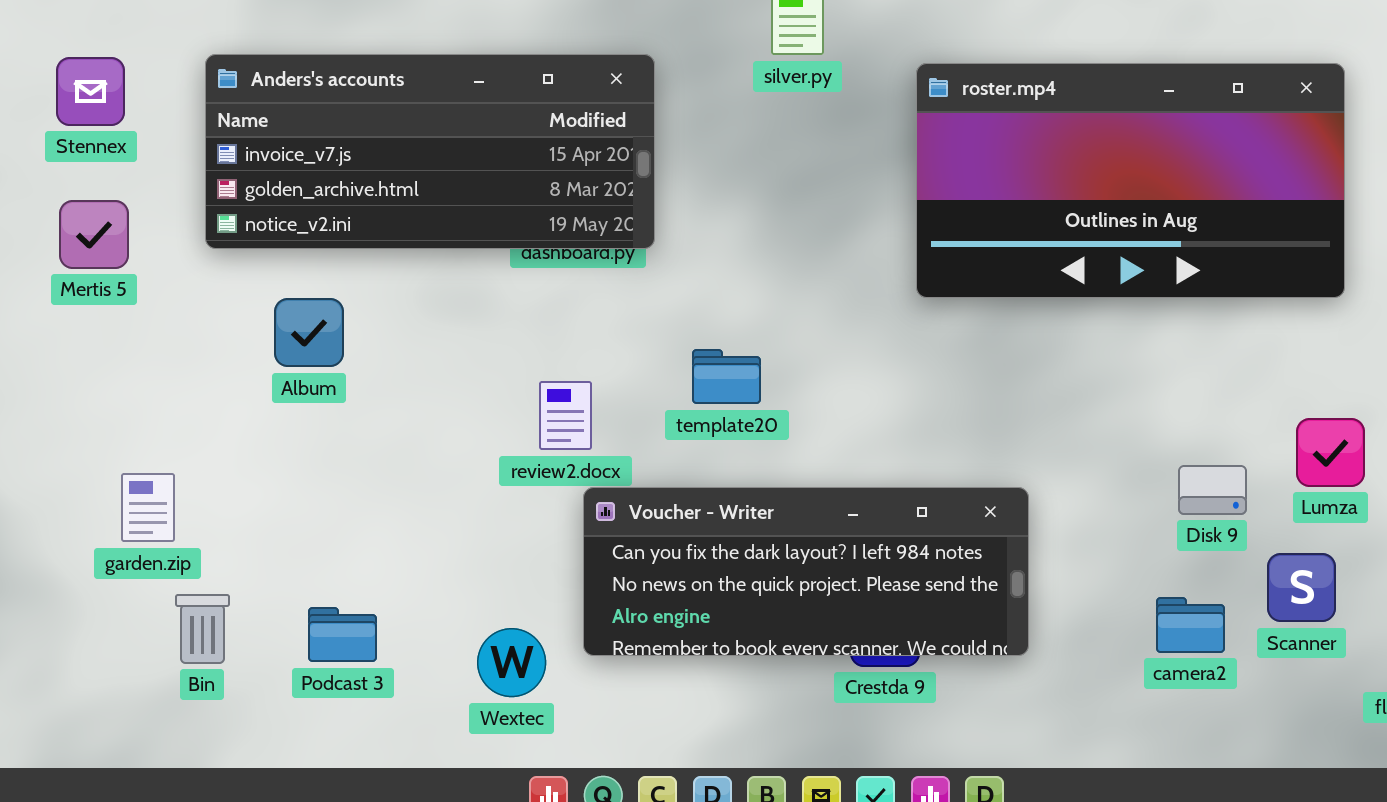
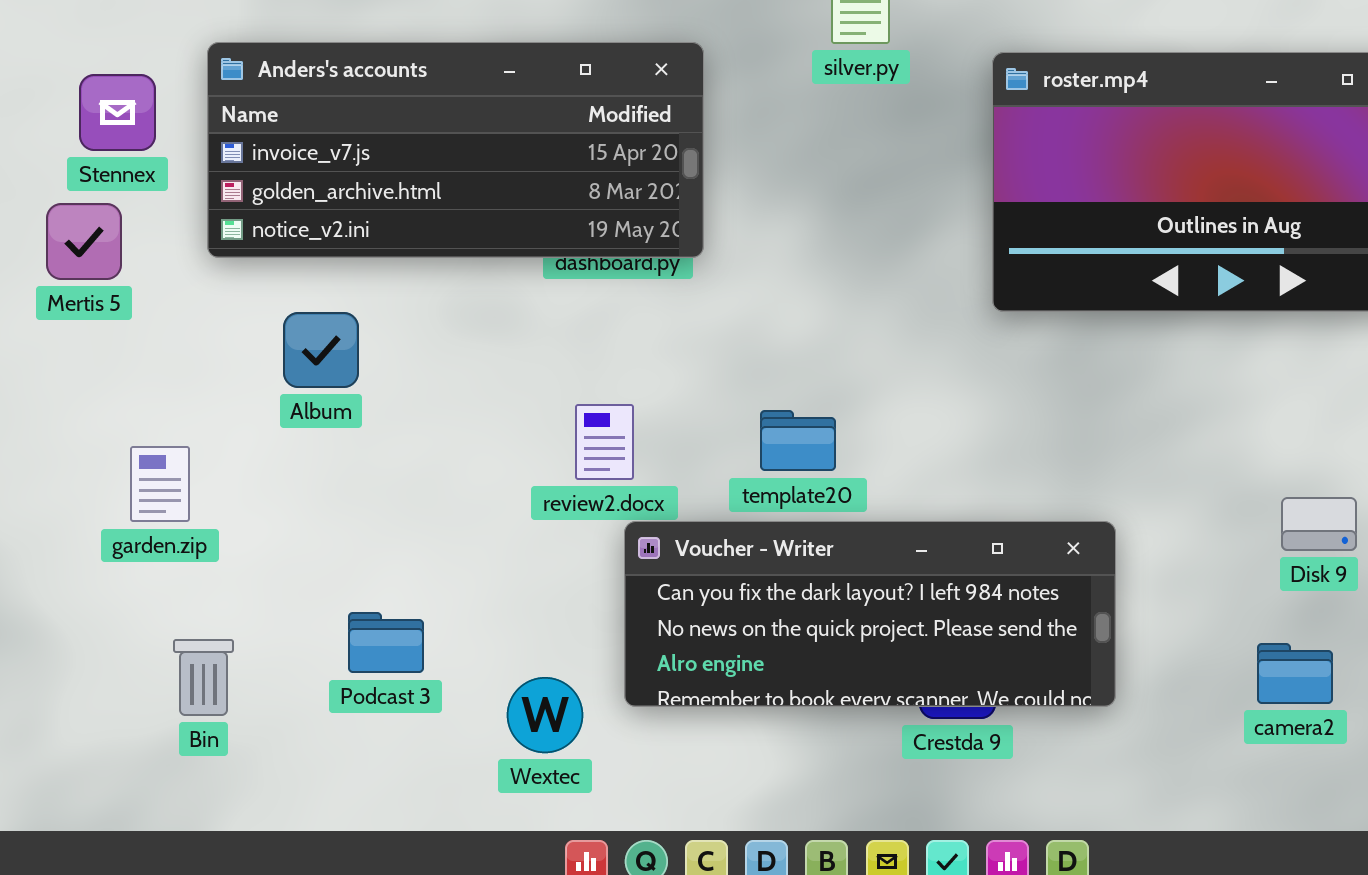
Stennex: [56,57,125,126] -> [79,74,156,151], moved
template20: [692,349,761,404] -> [760,410,836,471], moved
garden.zip: [121,473,175,542] -> [130,446,190,522], moved
Podcast 3: [308,607,377,662] -> [348,612,424,673], moved

